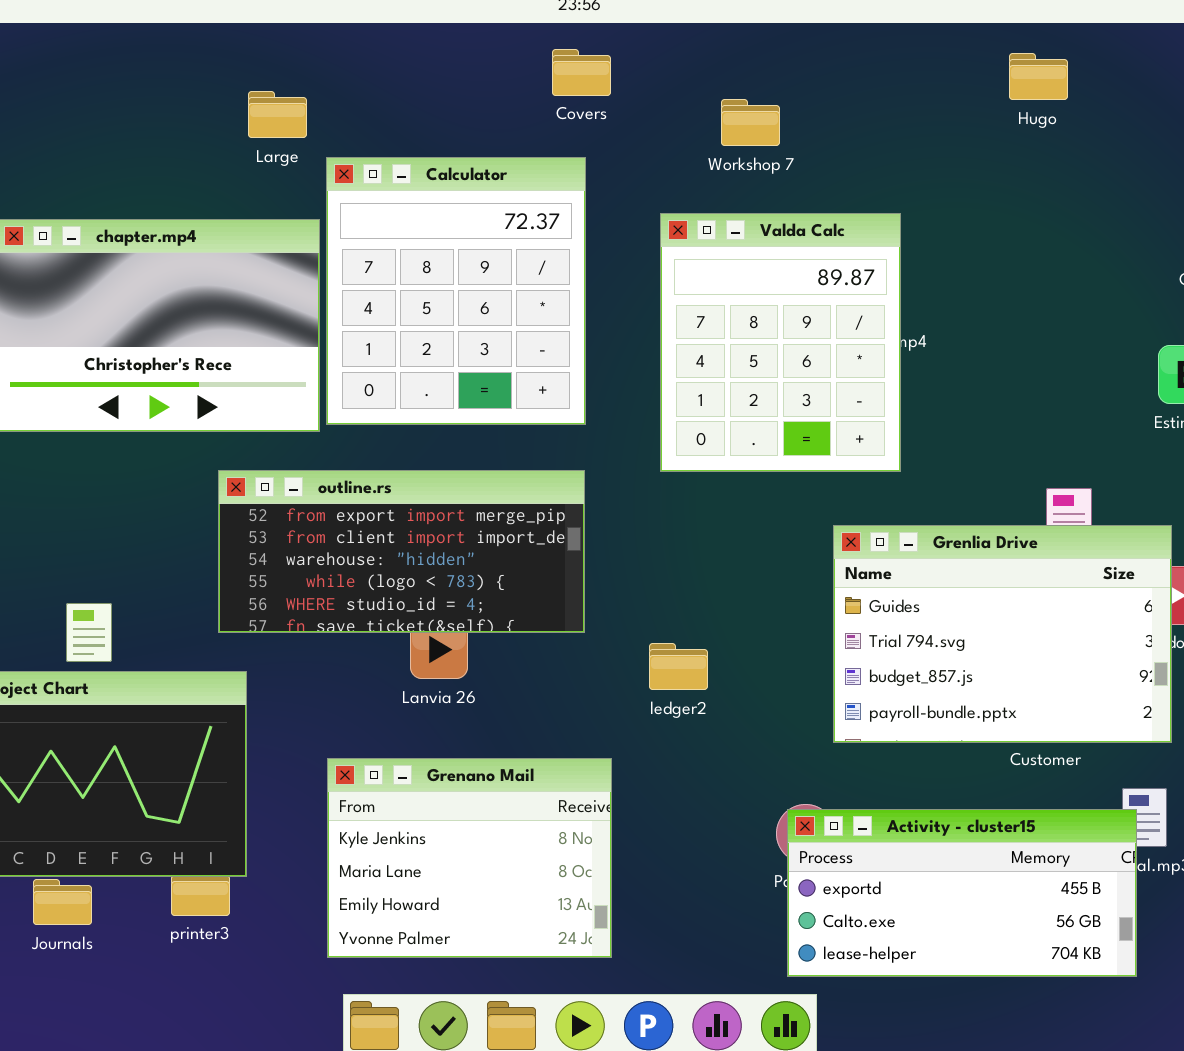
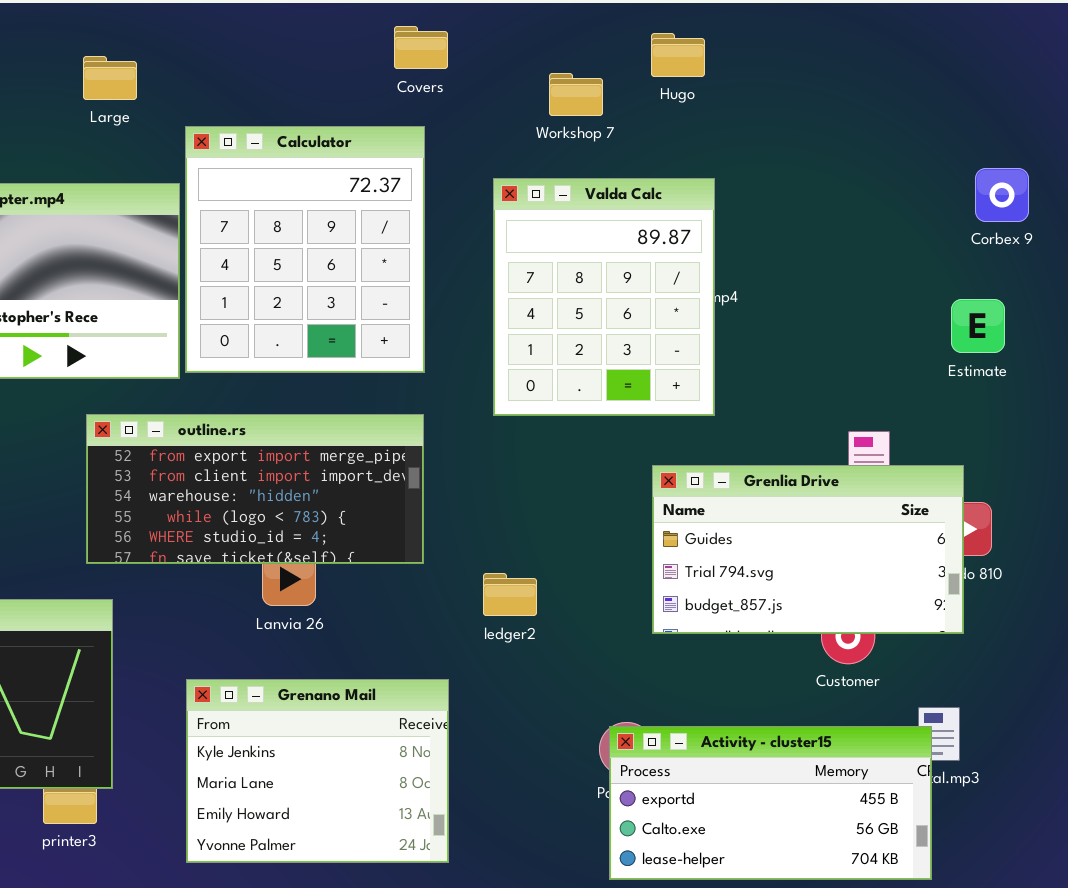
Hugo: [1009,53,1068,100] -> [651,33,705,77], moved
Large: [248,91,307,138] -> [83,56,137,100], moved
Grenlia Drive: [833,525,1172,743] -> [652,465,964,634], resized

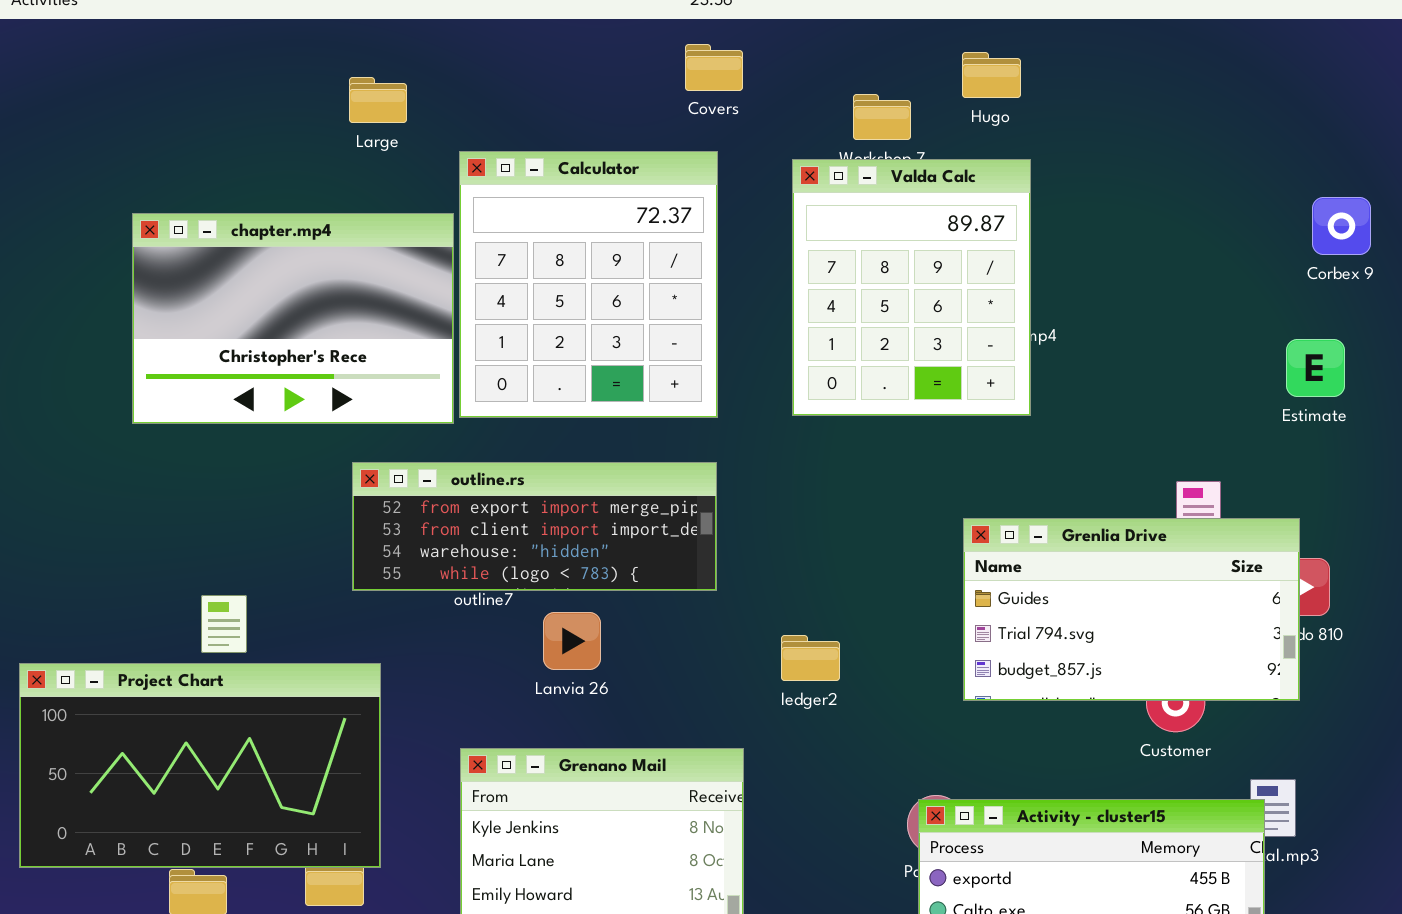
Valda Calc: [493,178,715,416] -> [792,159,1031,416], moved
outline.rs: [86,414,424,564] -> [352,462,717,591], resized

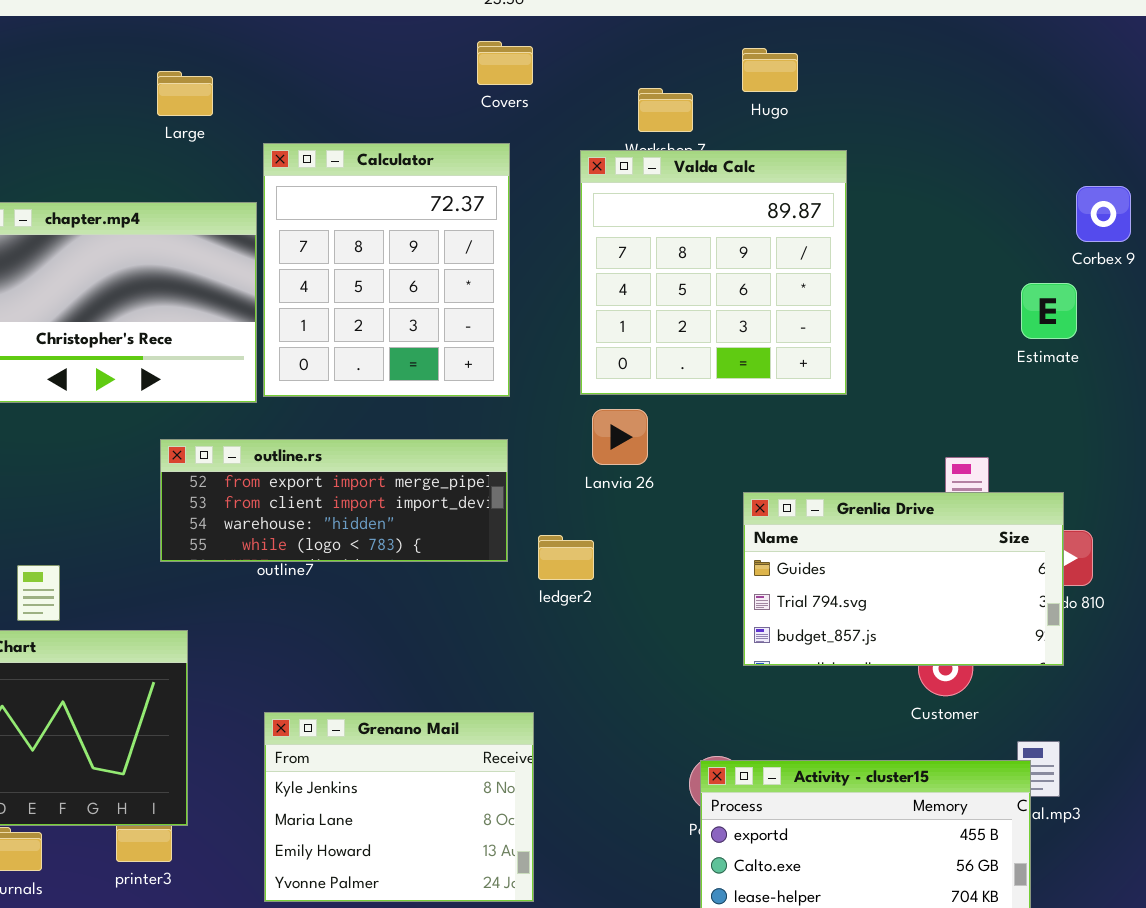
Valda Calc: [792,159,1031,416] -> [580,150,847,395], resized
Estimate: [1286,339,1345,397] -> [1021,283,1077,339], moved
Lanvia 26: [543,612,601,670] -> [592,409,648,465], moved
ledger2: [781,635,840,681] -> [538,535,594,580], moved

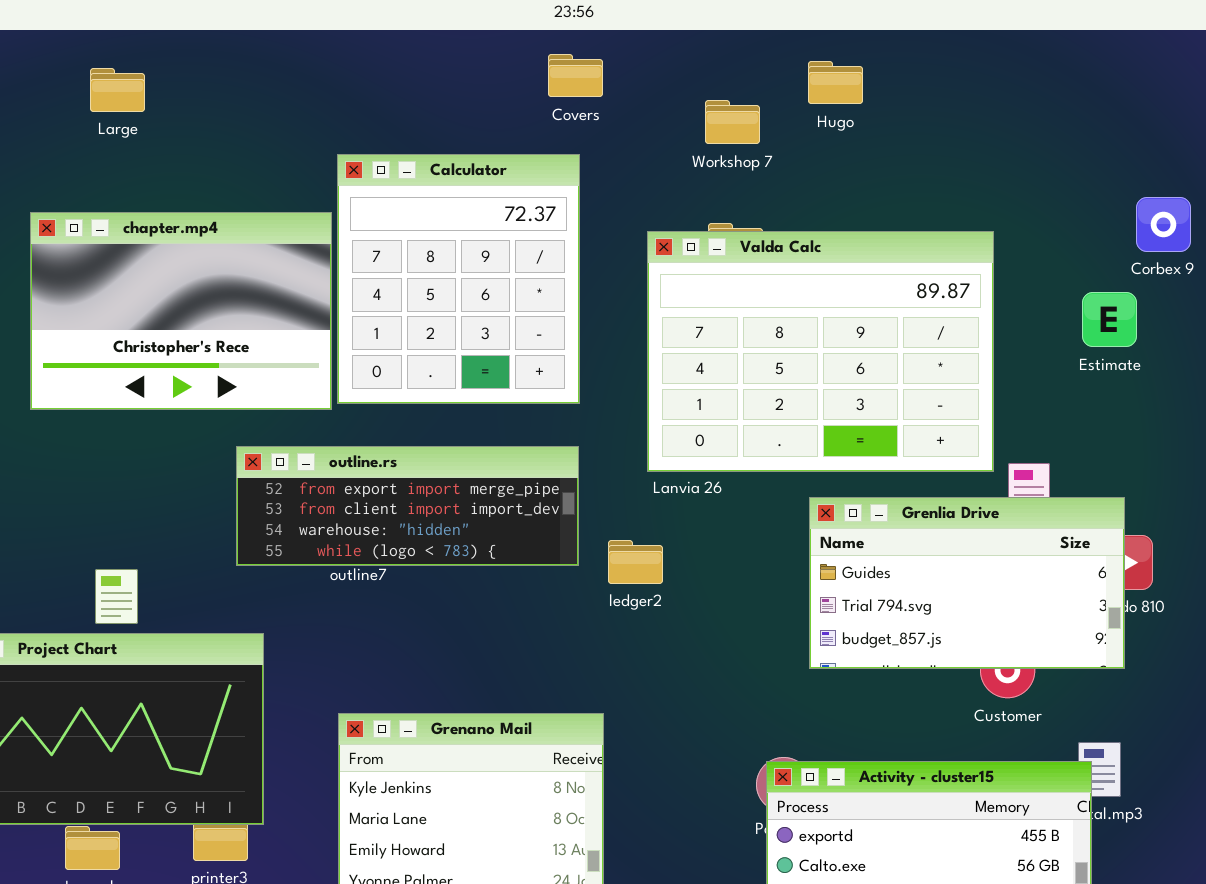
Large: [157,71,213,116] -> [90,68,145,112], moved
Valda Calc: [580,150,847,395] -> [647,231,994,472], moved, resized

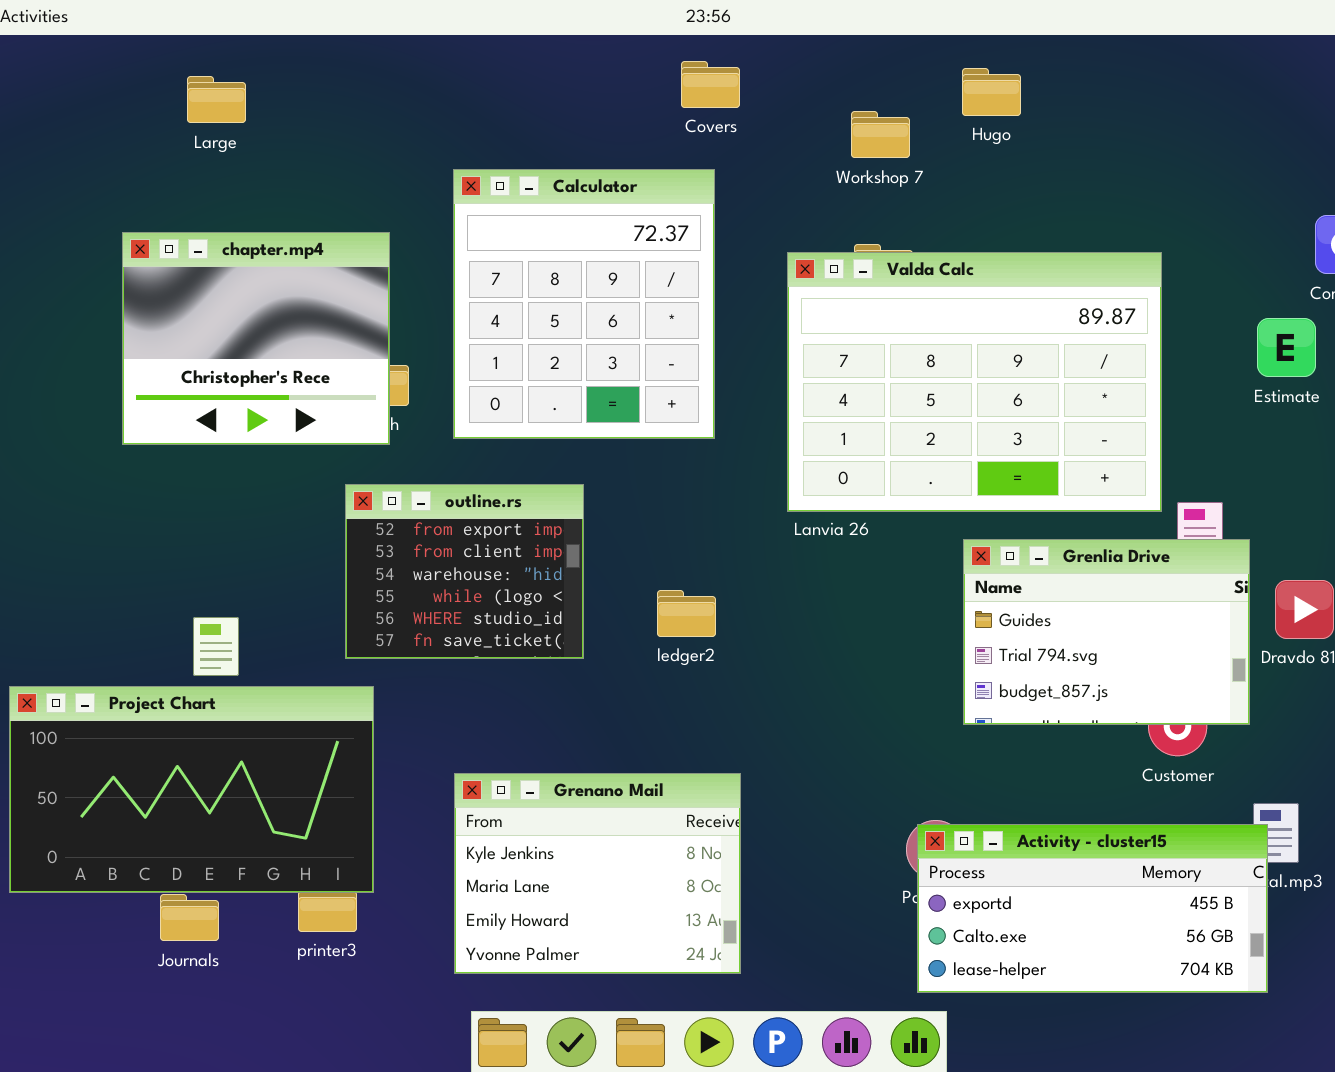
chapter.mp4: [30,212,332,410] -> [122,232,390,445], resized
outline.rs: [236,446,579,566] -> [345,484,584,659], resized
Grenlia Drive: [809,497,1125,669] -> [963,539,1250,725], resized
ledger2: [608,540,663,584] -> [657,590,716,637], moved

